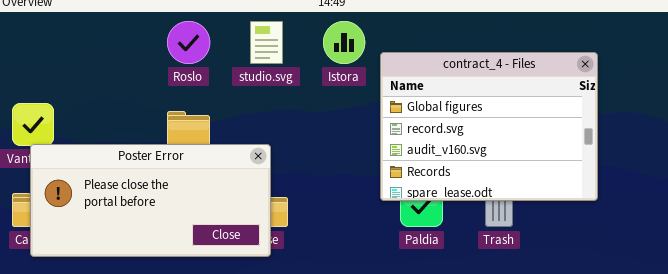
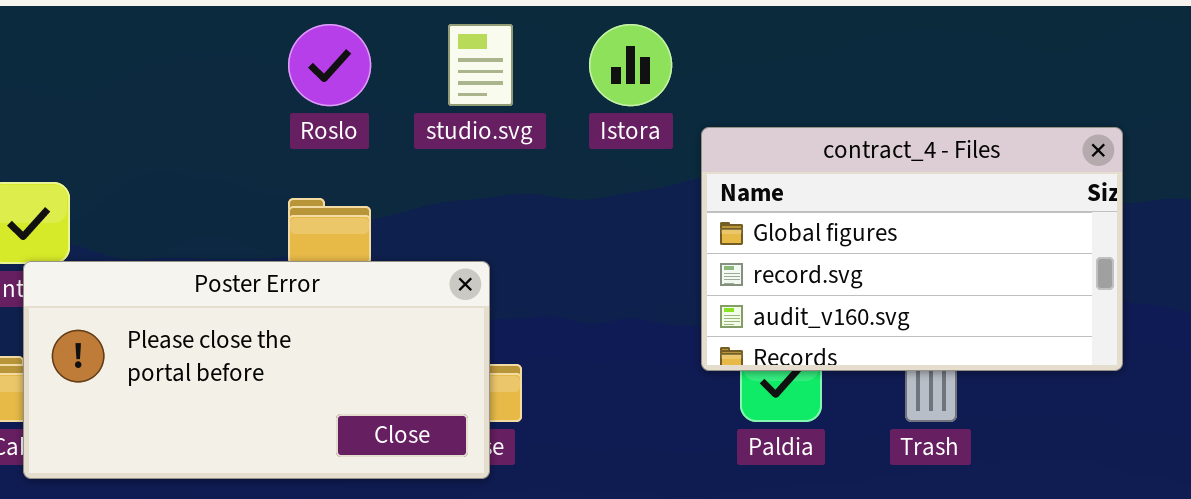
contract_4 - Files: [380,52,598,201] -> [701,127,1123,371], resized

